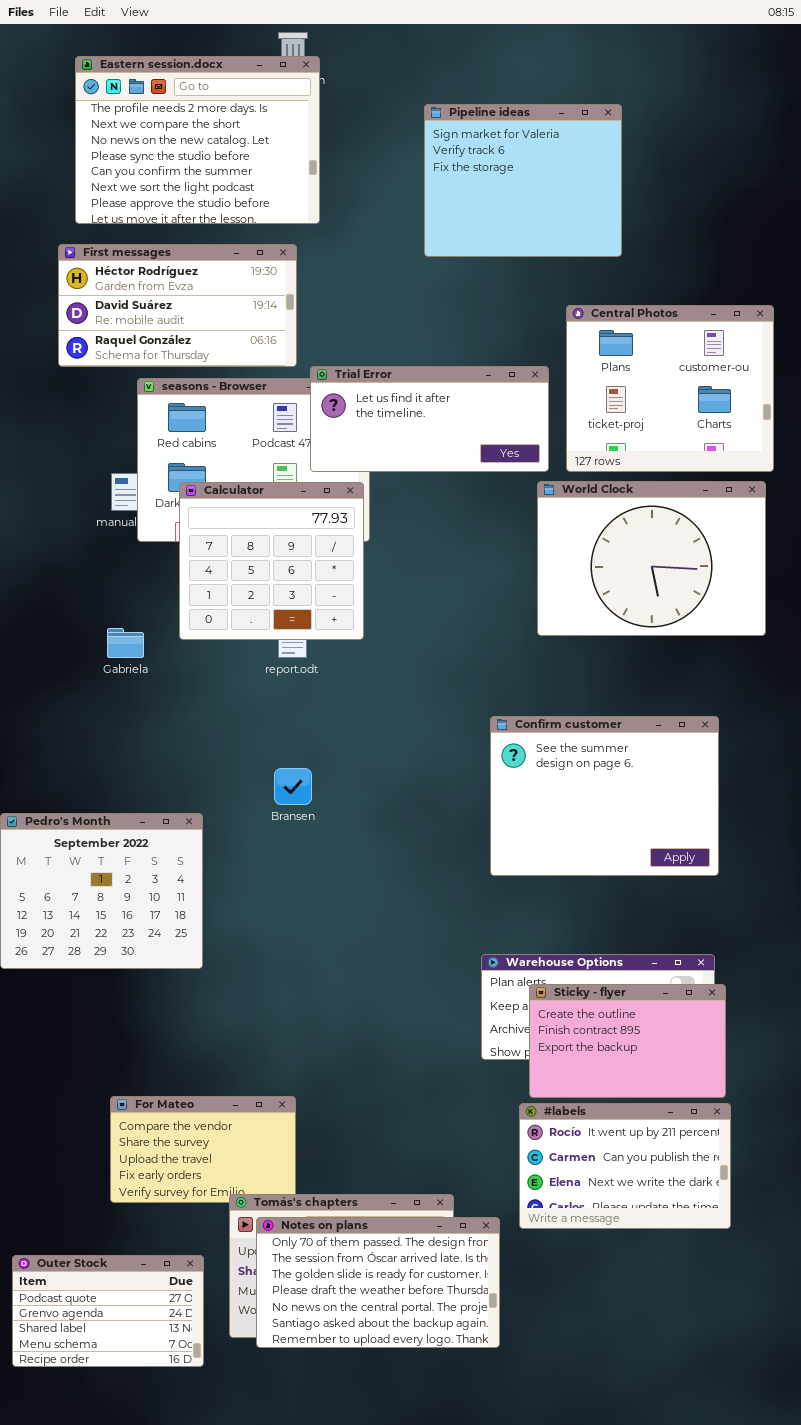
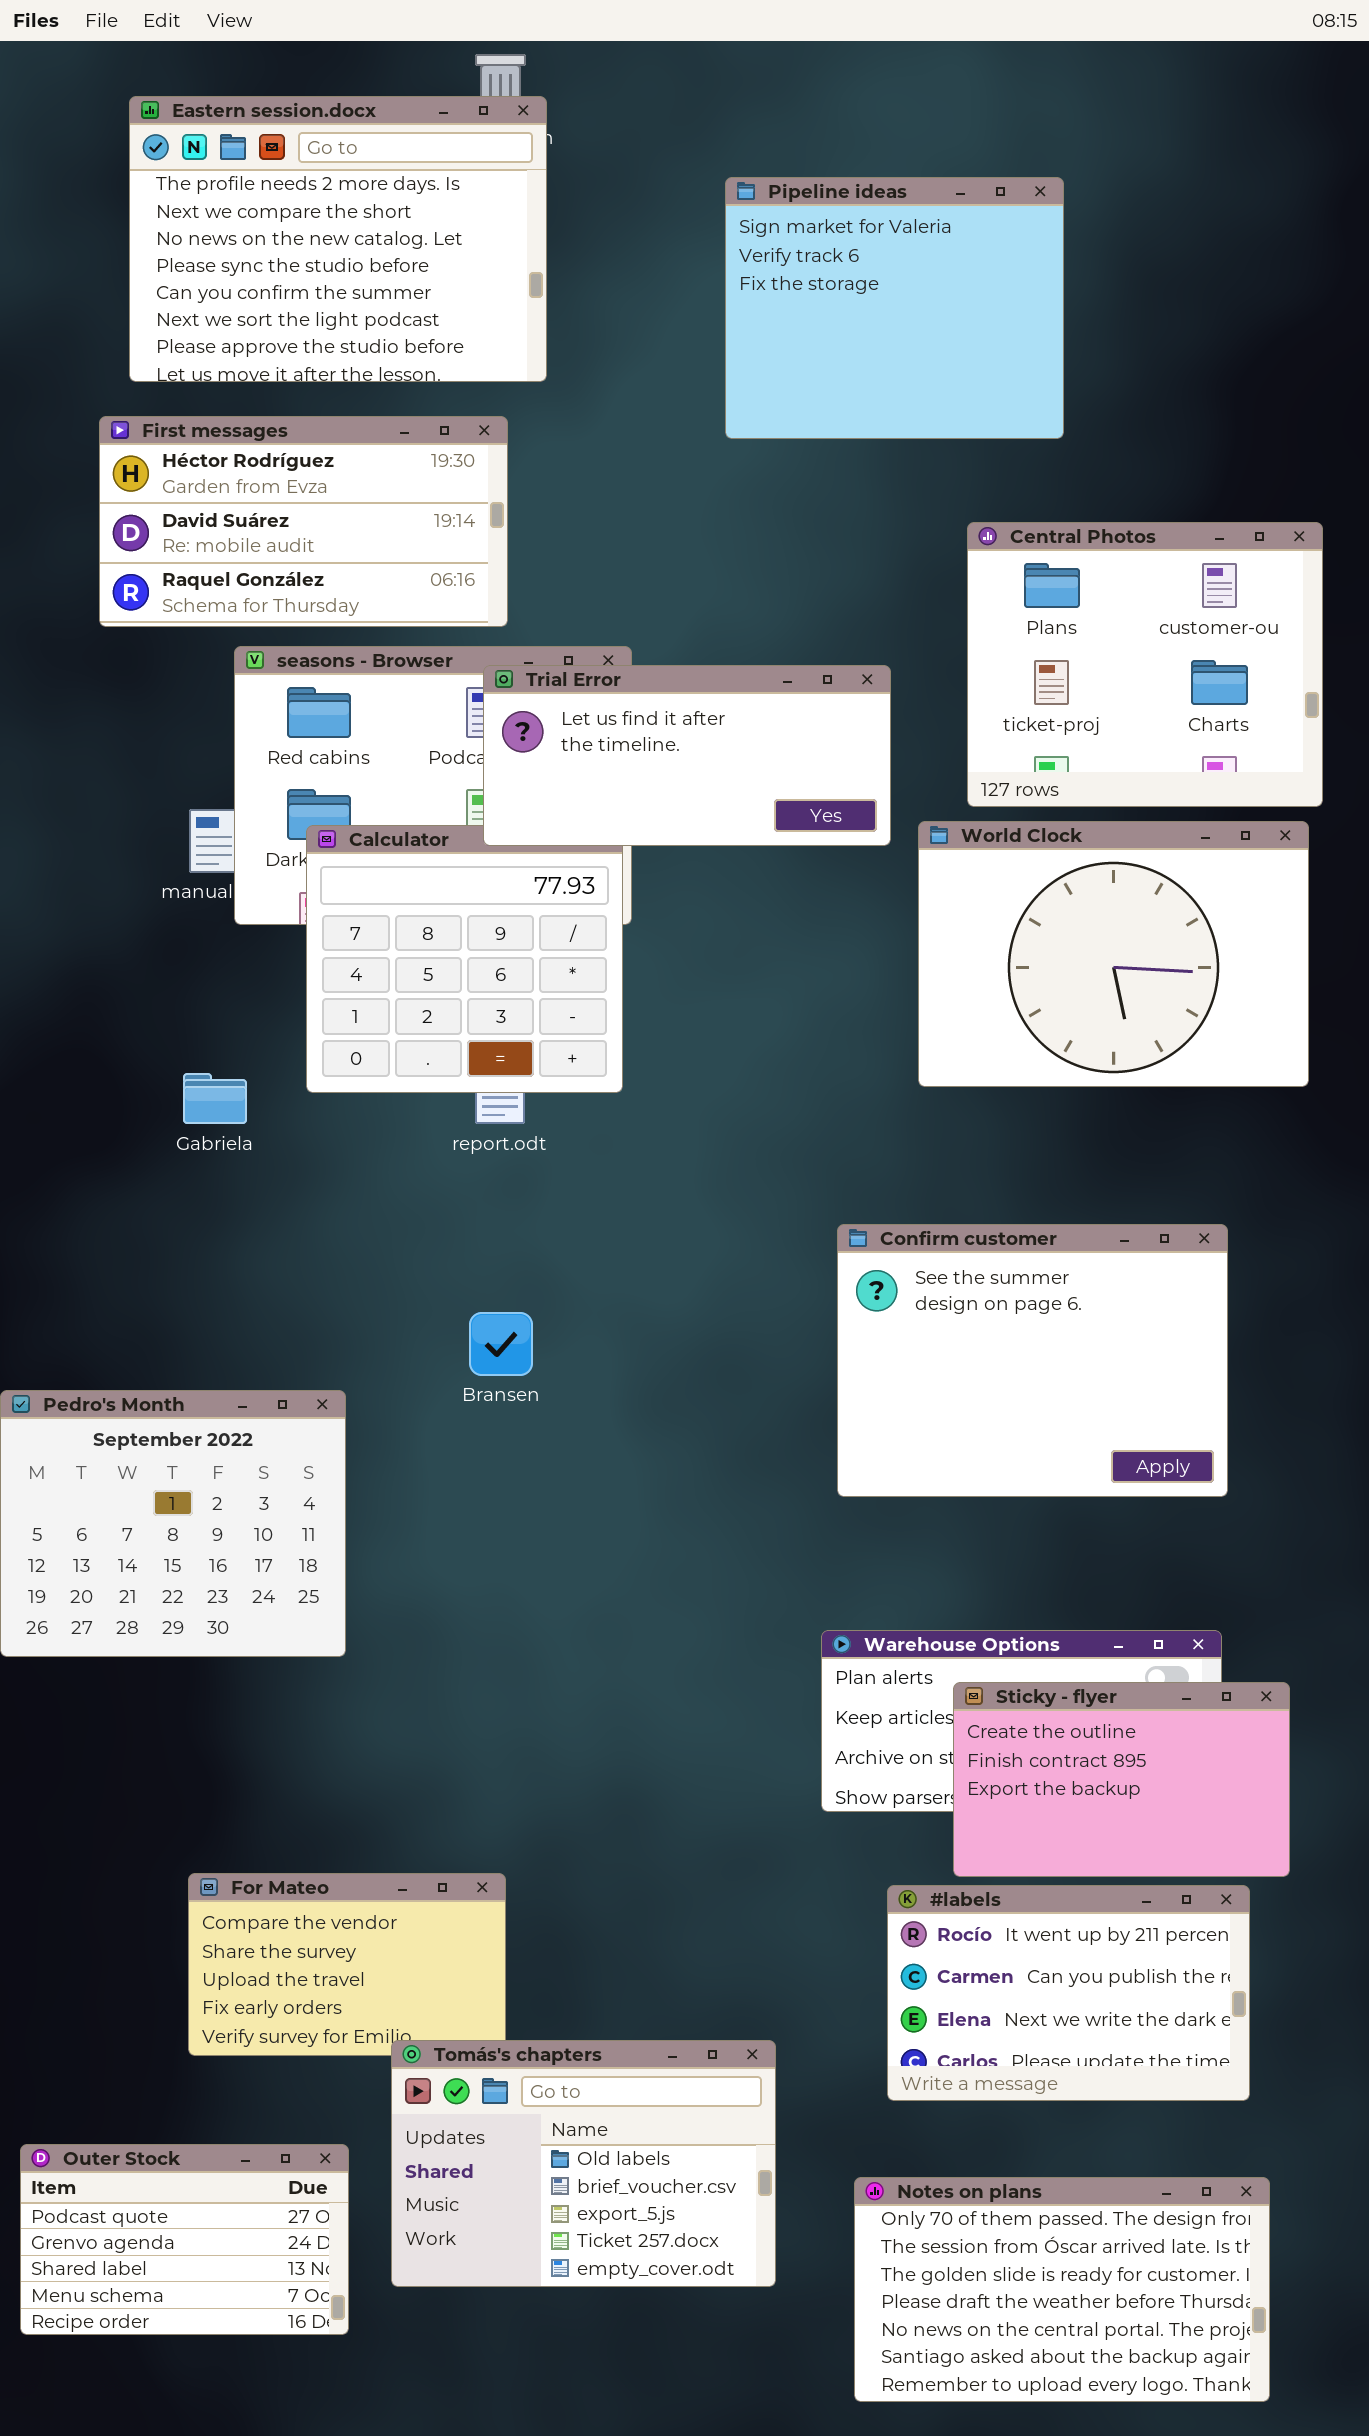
Trial Error: [310,366,549,472] -> [483,665,891,846], moved
Sticky - flyer: [529,984,726,1098] -> [953,1682,1290,1877], moved
Notes on plans: [256,1217,500,1348] -> [854,2177,1270,2402], moved

